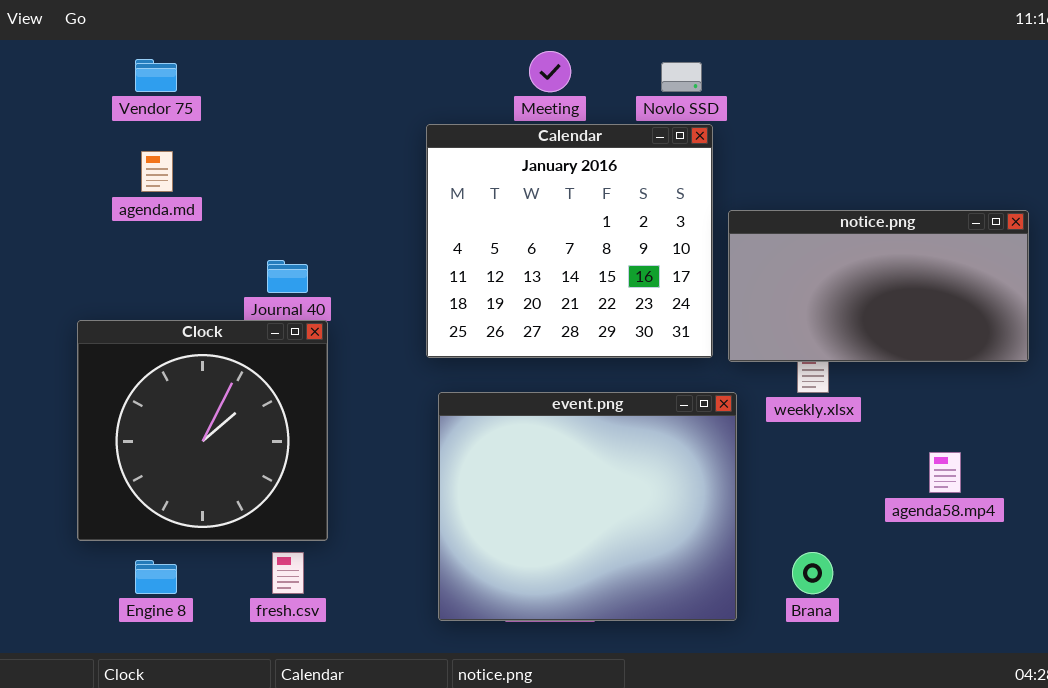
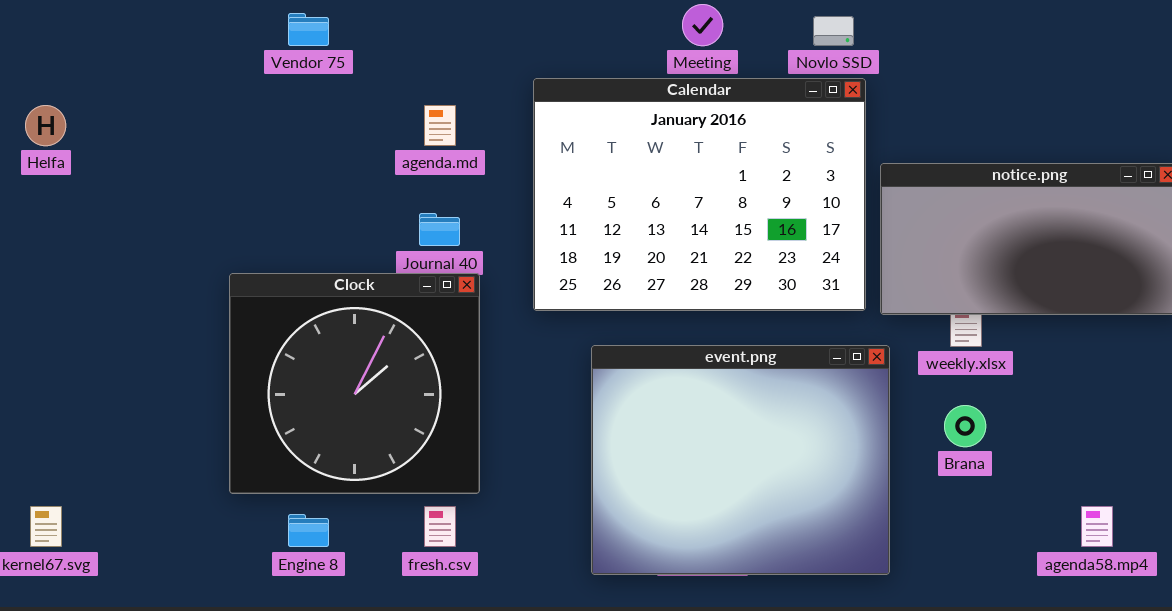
Calendar: [426,124,713,358] -> [533,78,866,311], resized
agenda.md: [141,151,173,192] -> [424,105,456,146], moved
agenda58.mp4: [929,452,961,493] -> [1081,506,1113,547], moved
Brana: [792,552,833,594] -> [944,405,986,447], moved

